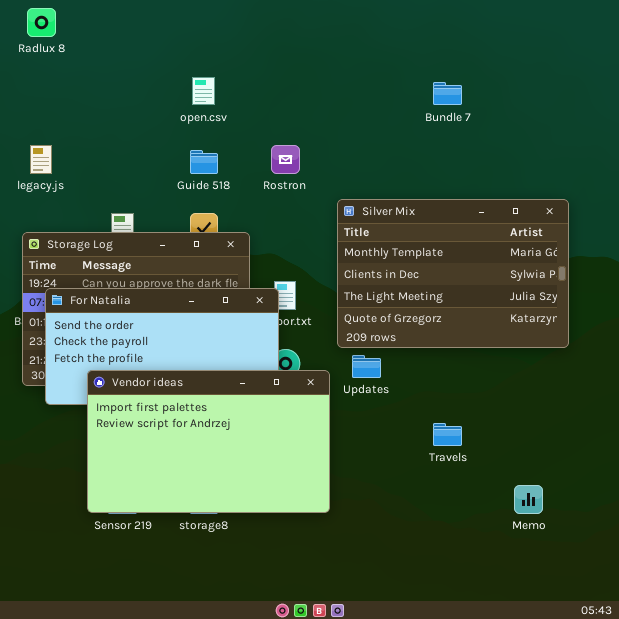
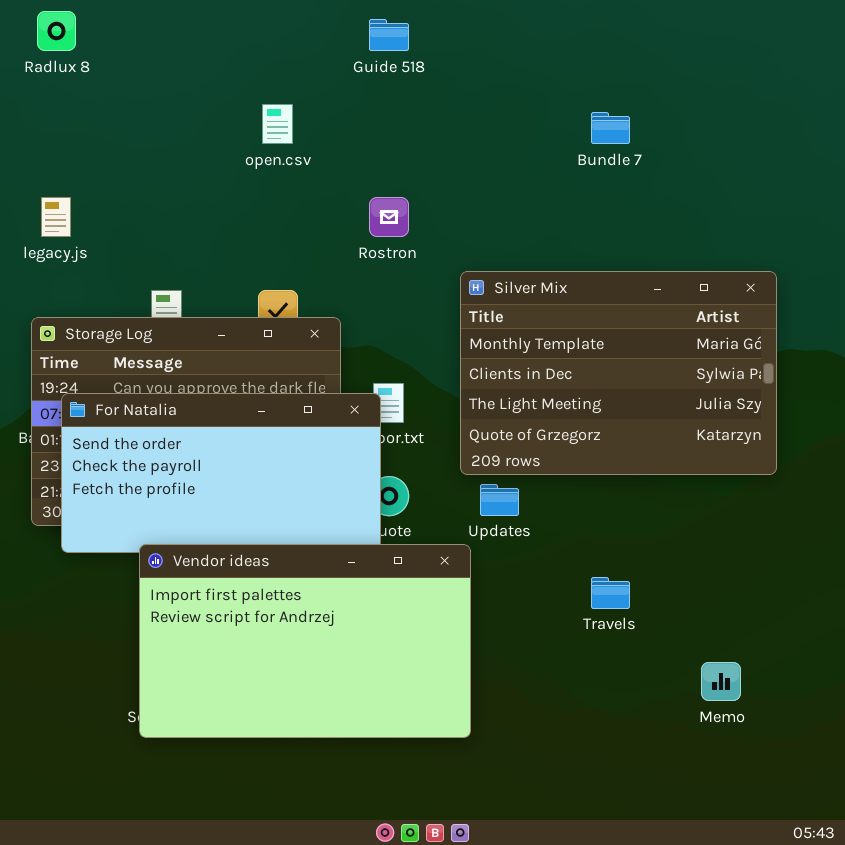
Guide 518: [190,150,218,174] -> [369,19,409,51], moved
Vendor ideas: [87,370,330,513] -> [139,544,471,738], moved

